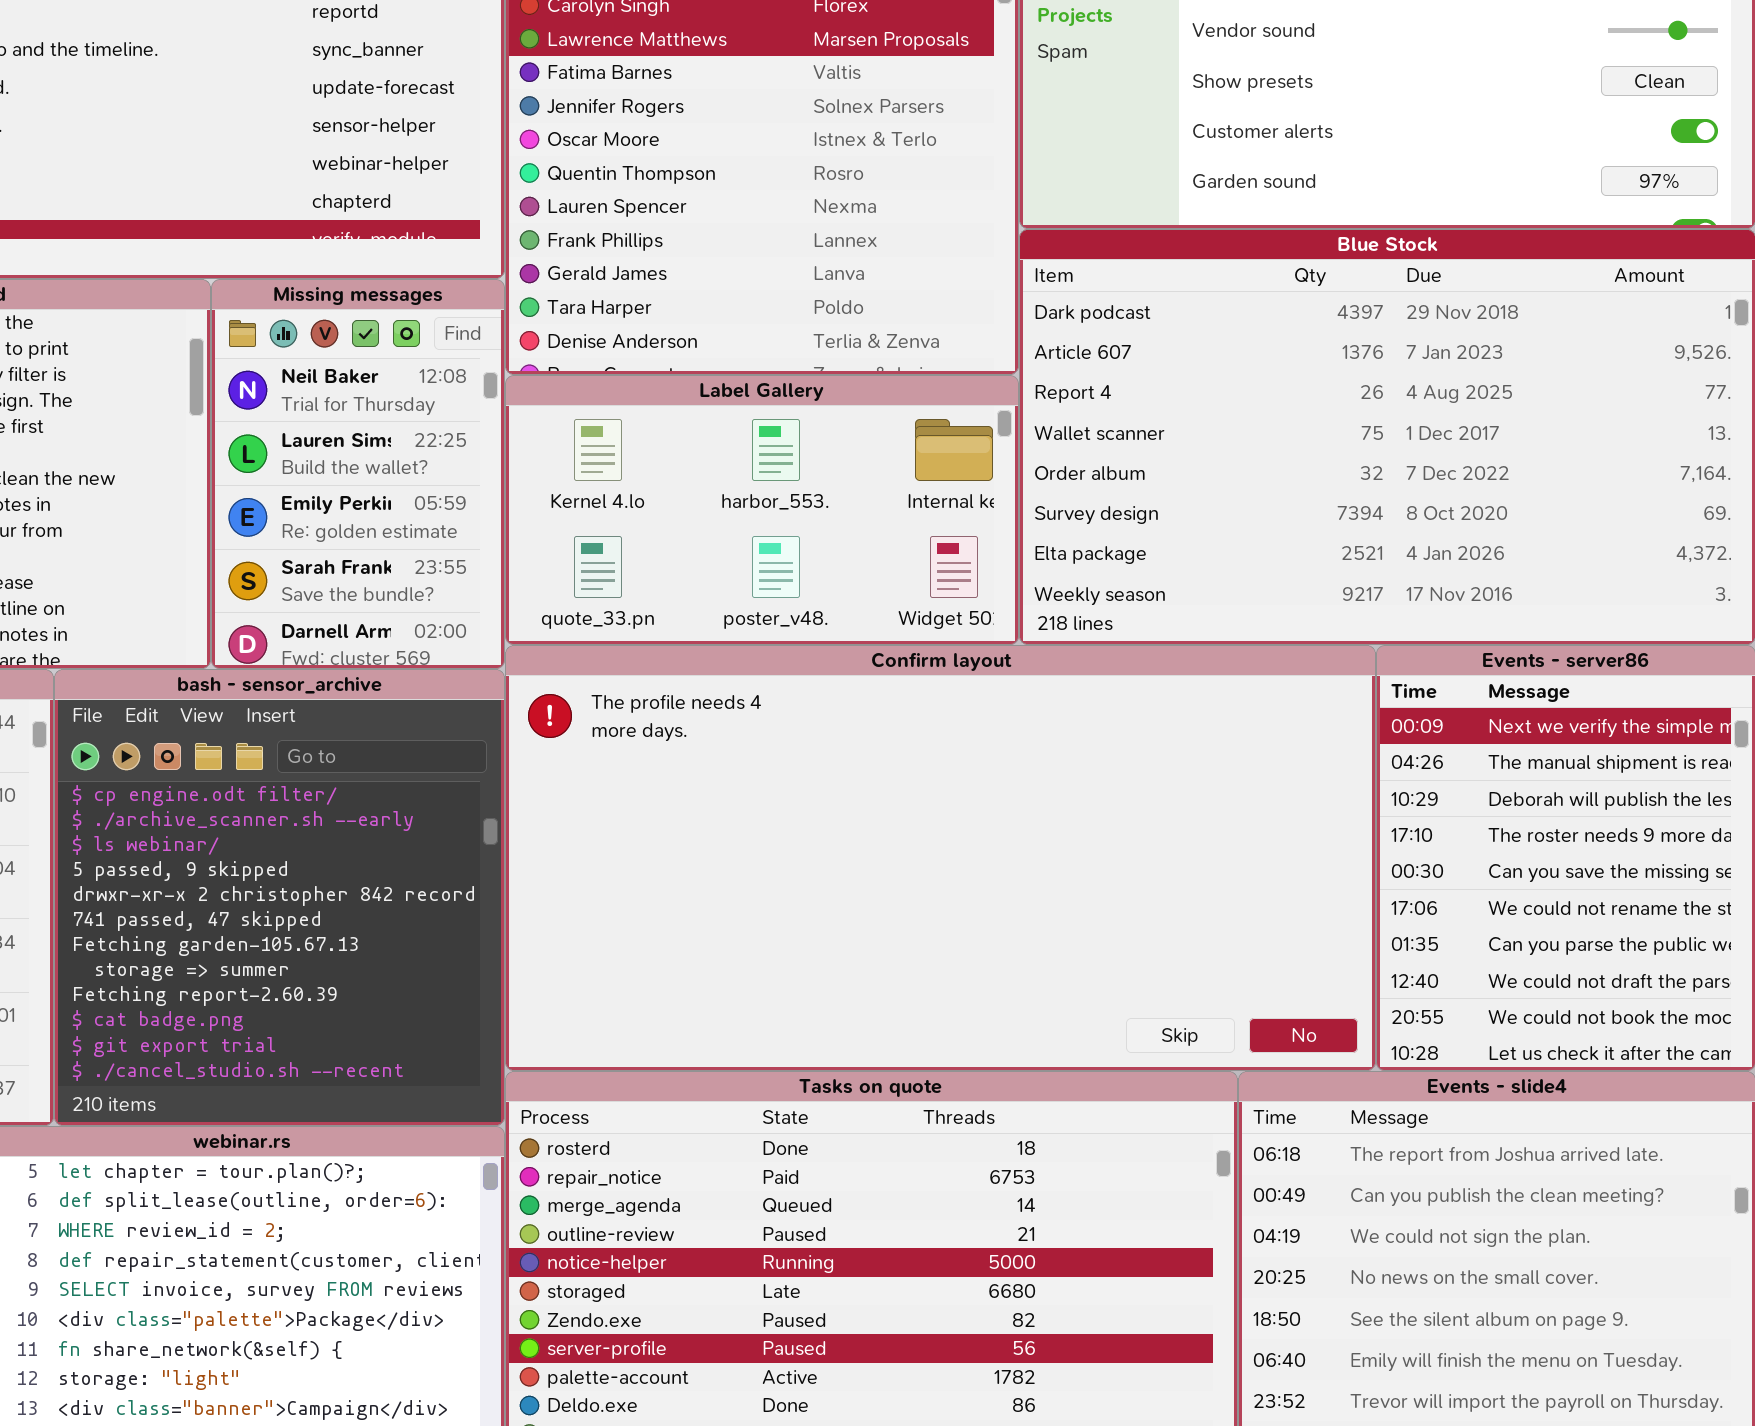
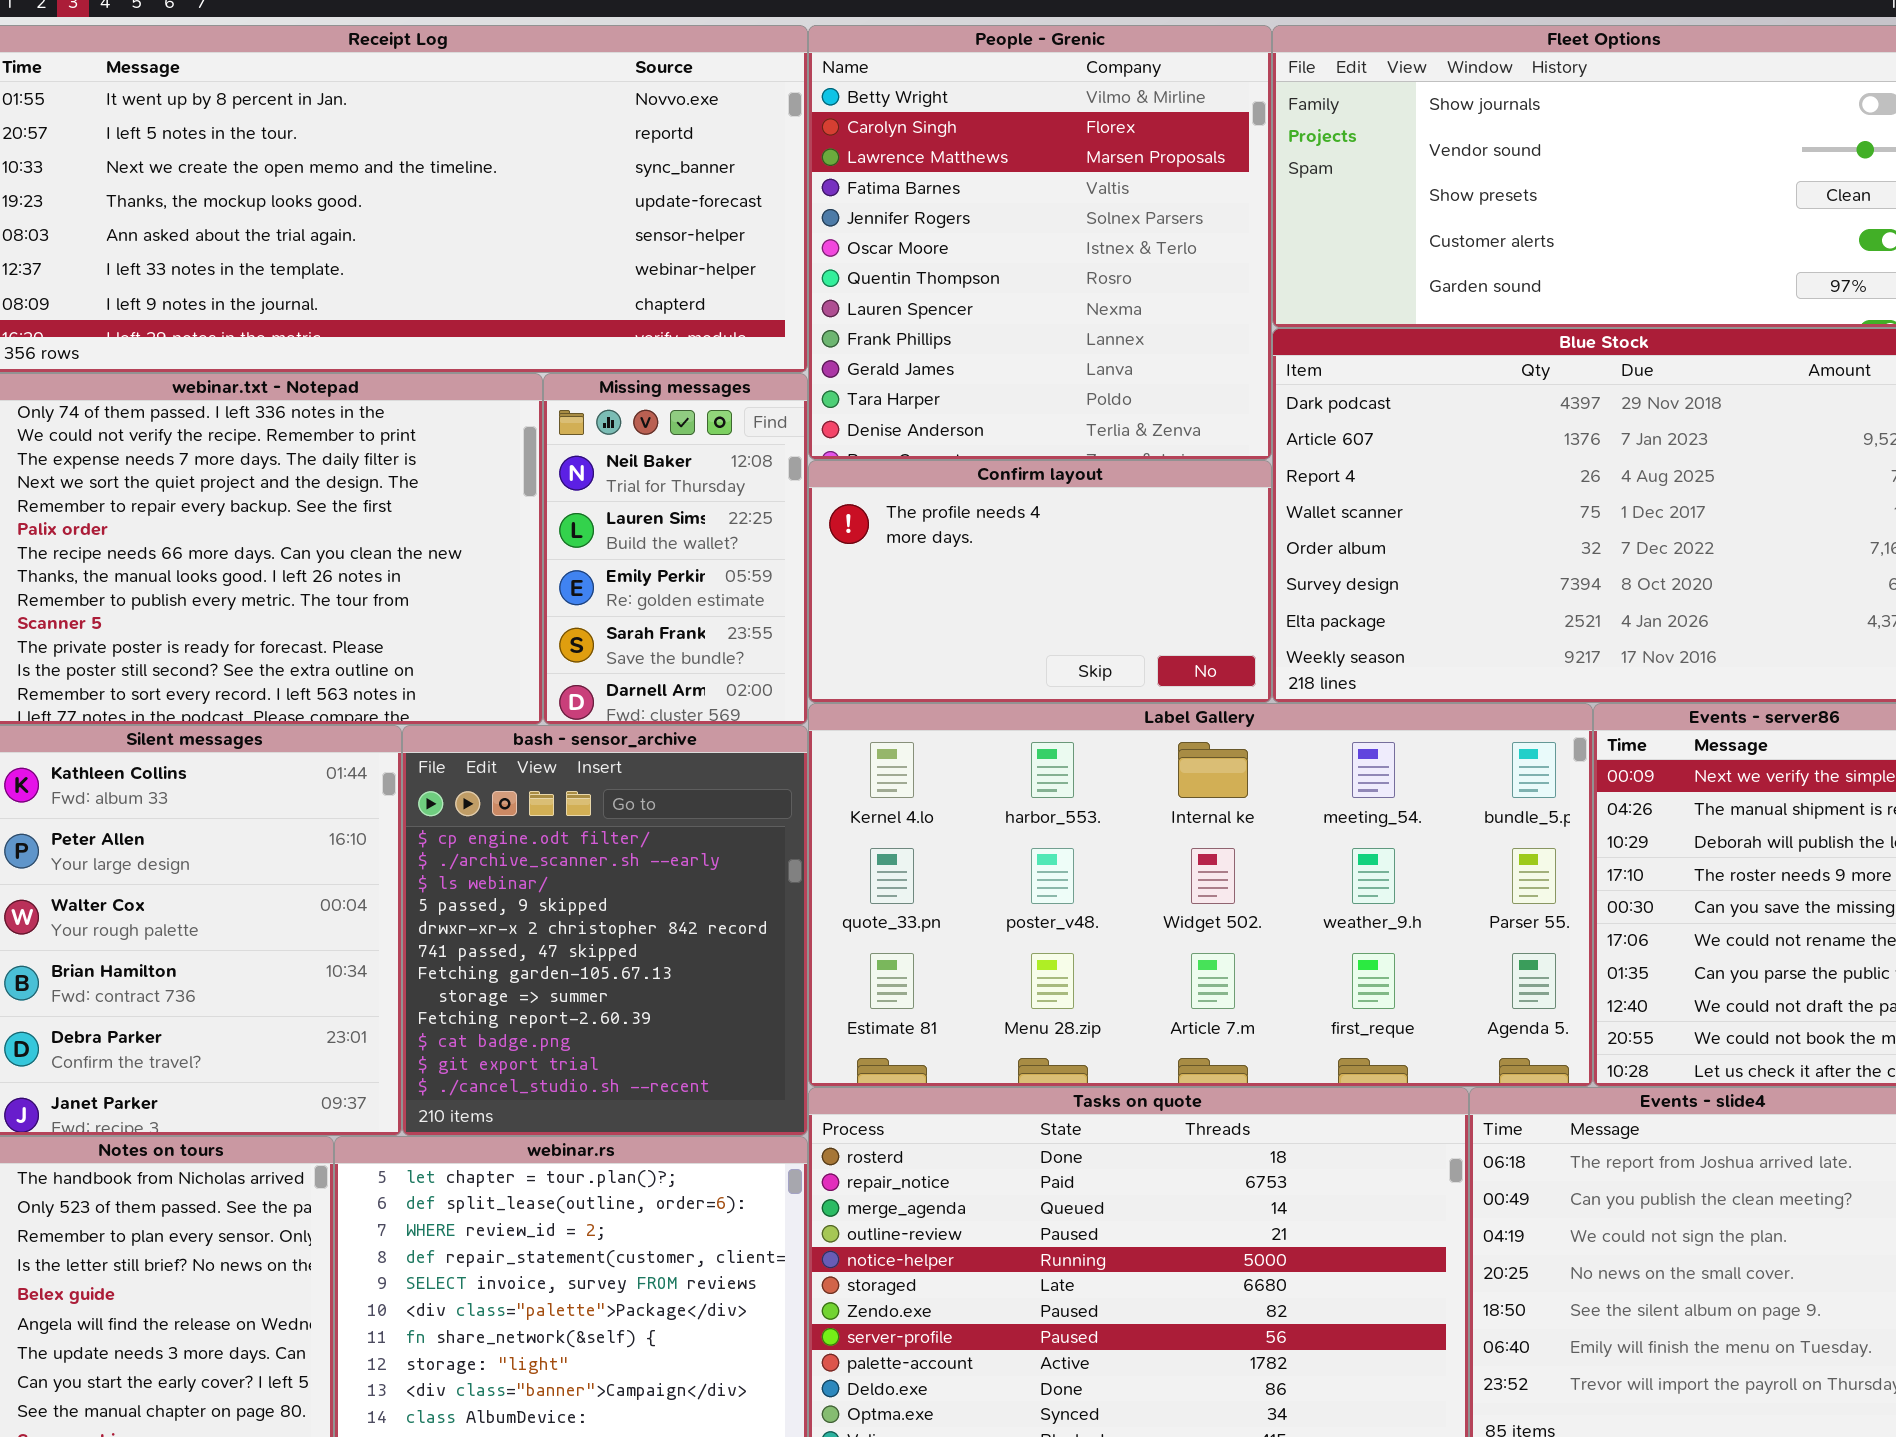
Label Gallery: [505,375,1019,645] -> [808,703,1593,1087], moved, resized
Confirm layout: [505,645,1376,1071] -> [808,460,1272,703], moved, resized

